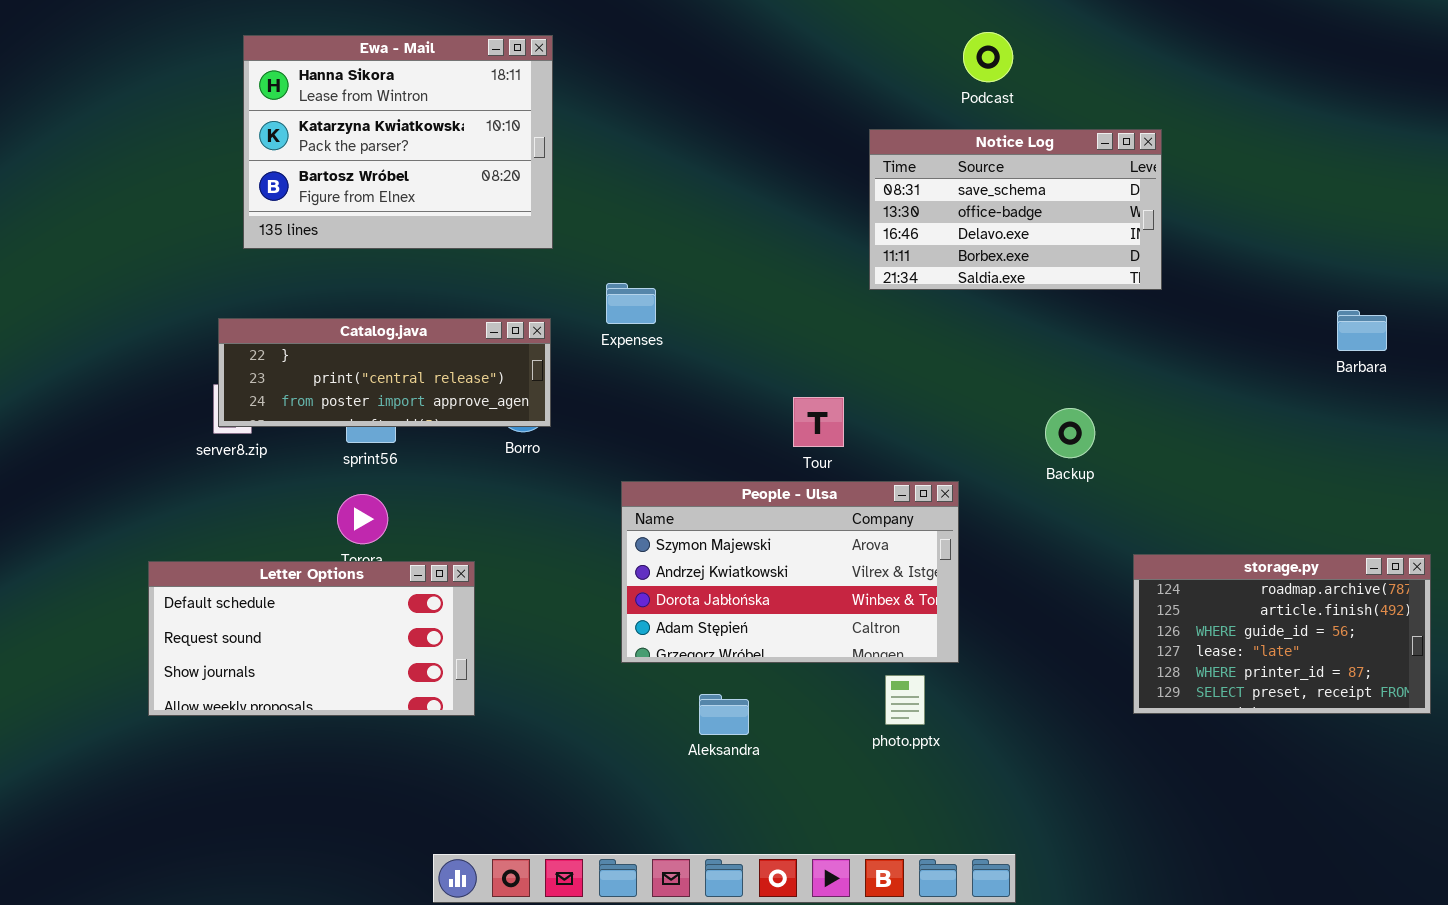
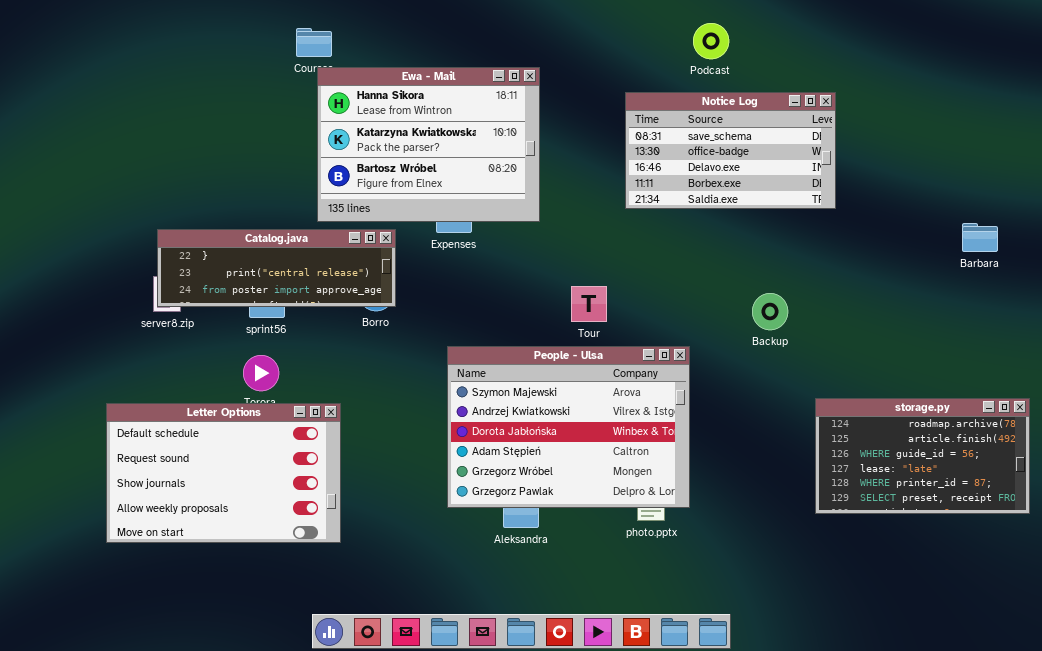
Ewa - Mail: [243,35,553,249] -> [317,67,540,222], moved
People - Ulsa: [621,481,959,663] -> [447,346,690,508], resized
Letter Options: [148,561,475,716] -> [106,403,341,543], resized

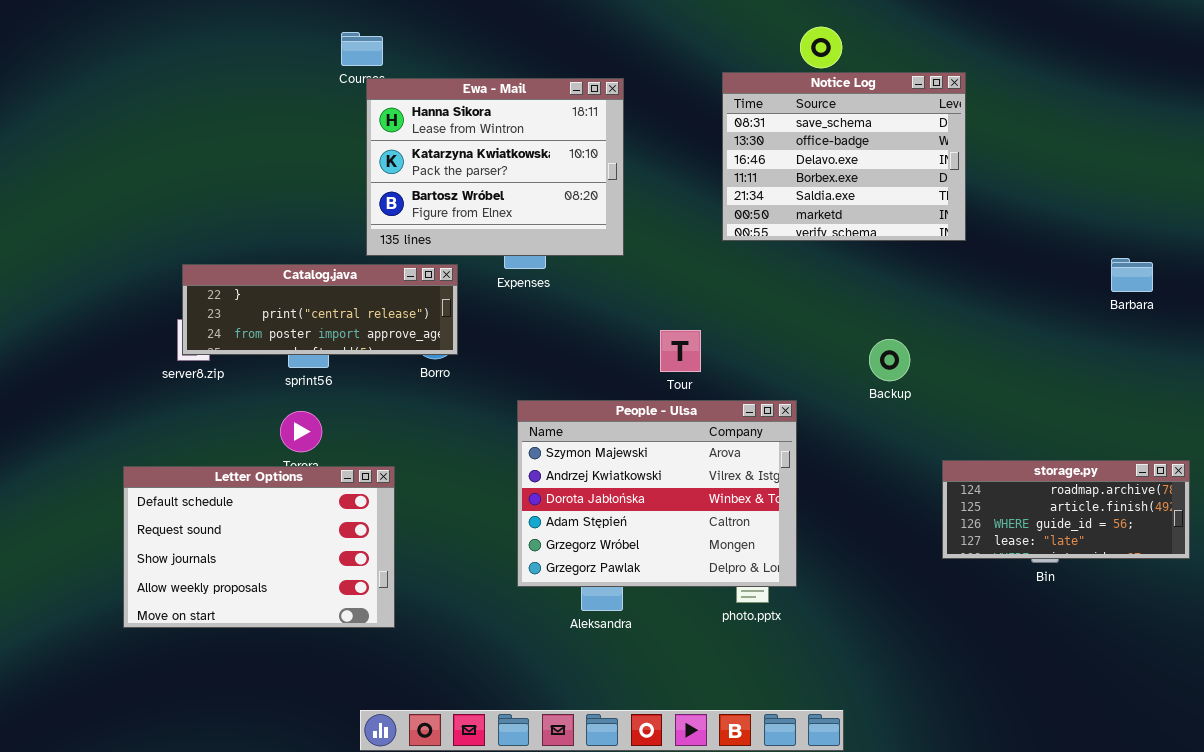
Notice Log: [625,92,836,209] -> [722,72,966,241], resized
storage.py: [815,398,1030,514] -> [942,460,1190,559], resized

